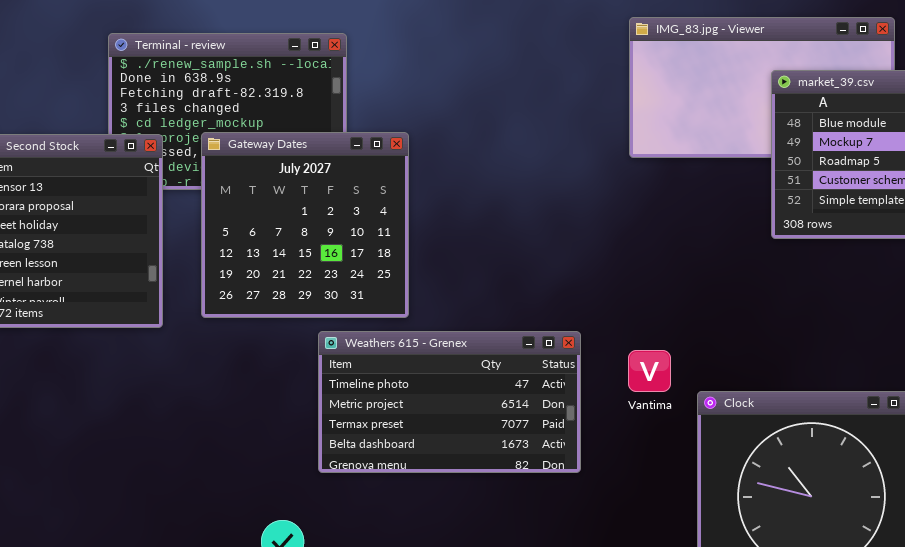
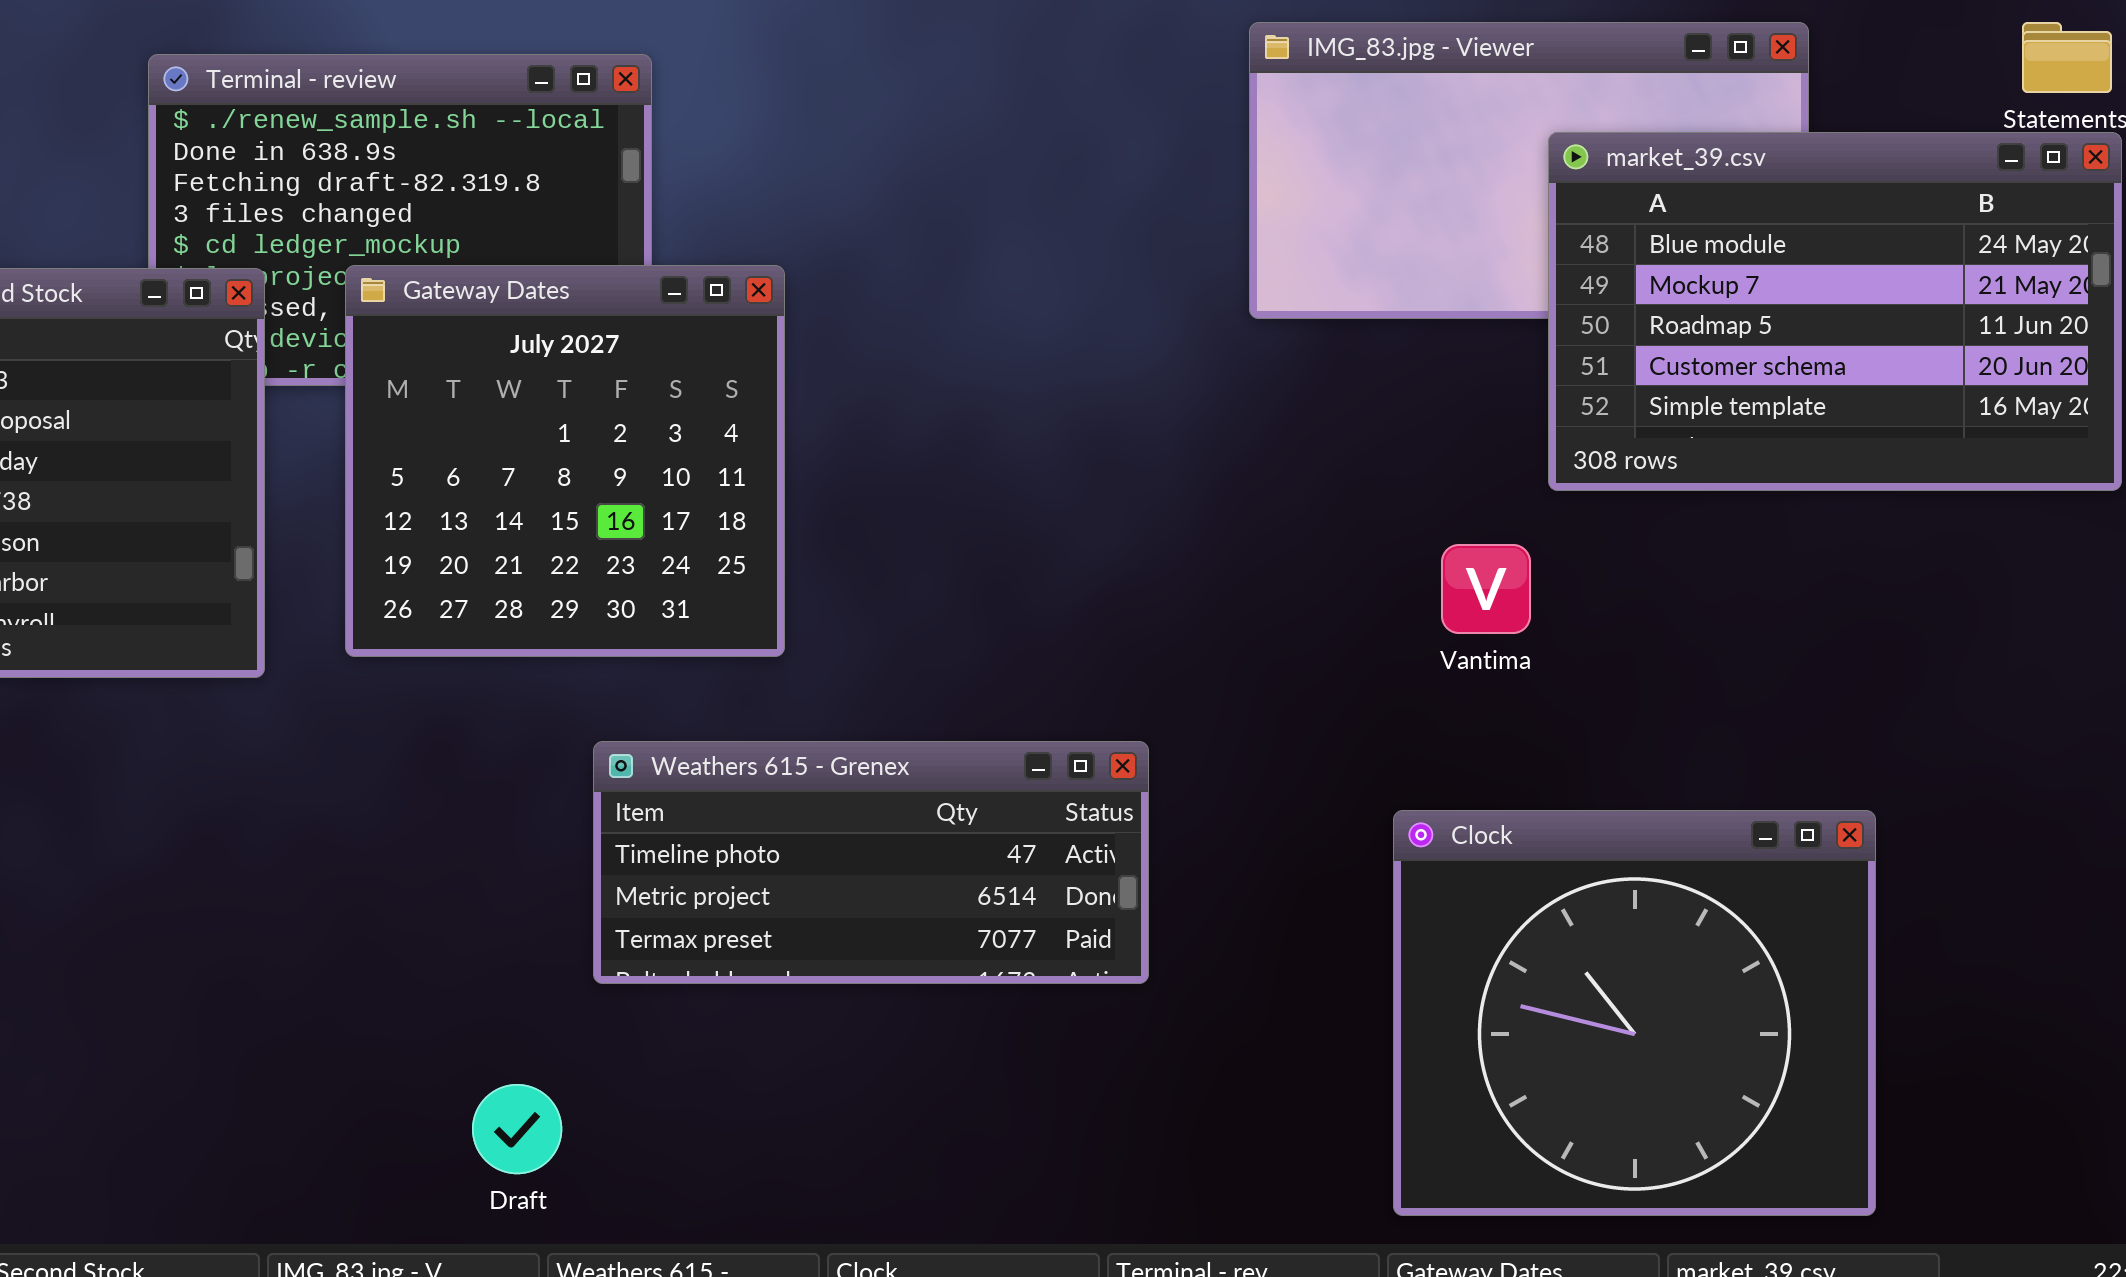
Weathers 615 - Grenex: [318,331,581,473] -> [593,741,1149,984], resized
Vantima: [628,350,671,392] -> [1441,544,1531,634], moved

